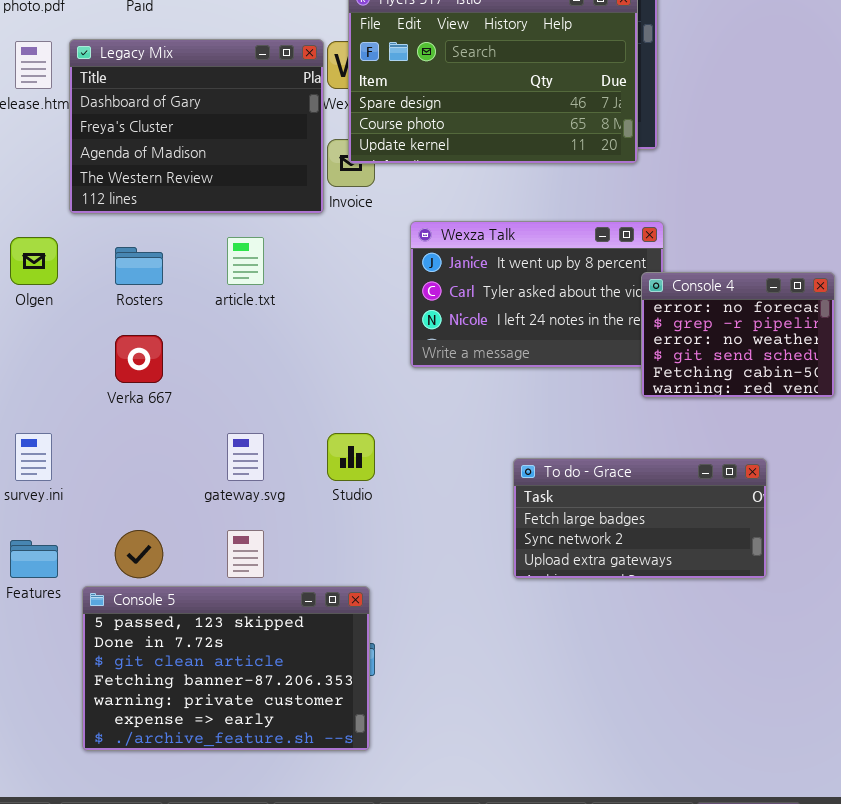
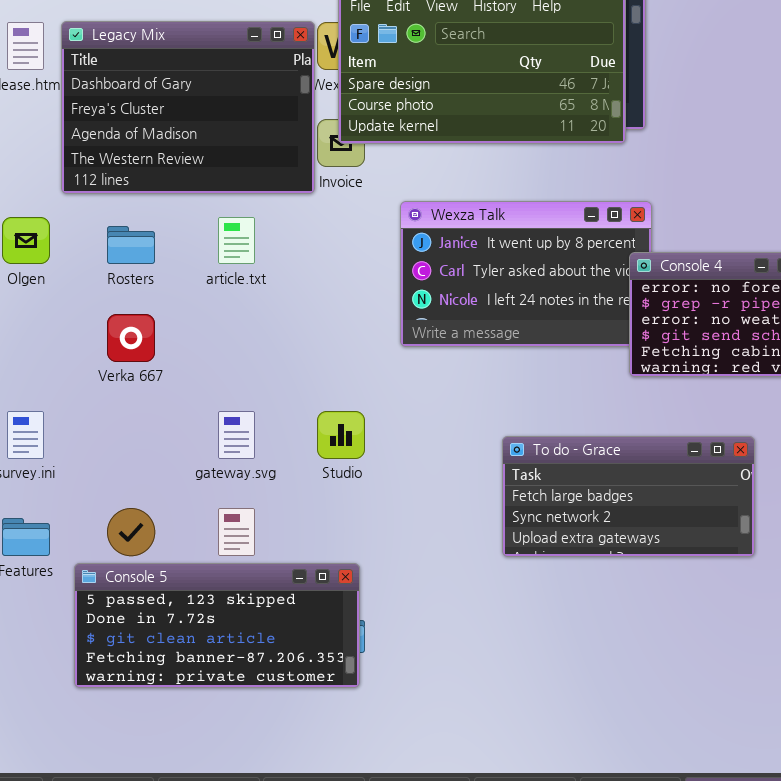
Console 5: [82,586,370,751] -> [74,563,360,688], resized

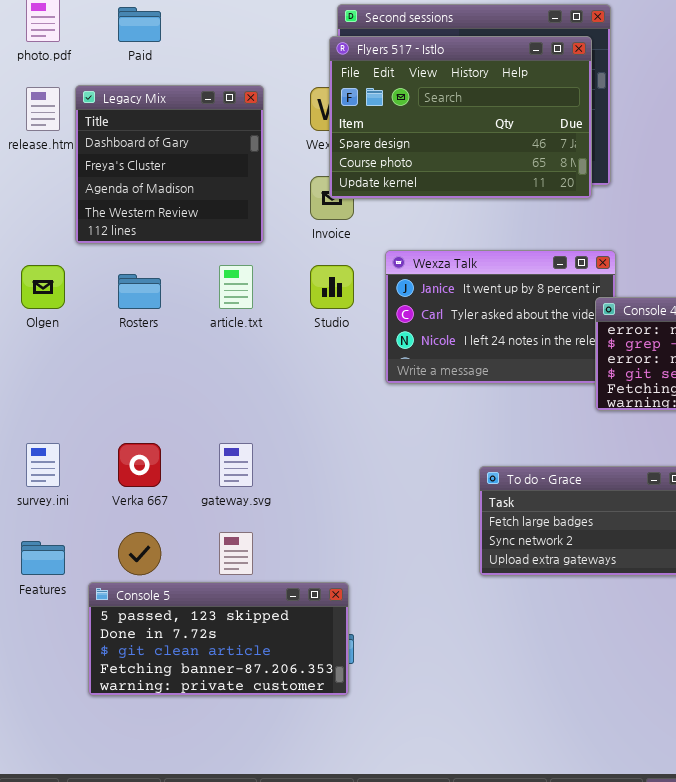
Legacy Mix: [61,21,315,194] -> [75,85,264,244], resized
Verka 667: [107,314,155,362] -> [118,443,161,487], moved
Studio: [317,411,365,459] -> [310,265,354,309], moved

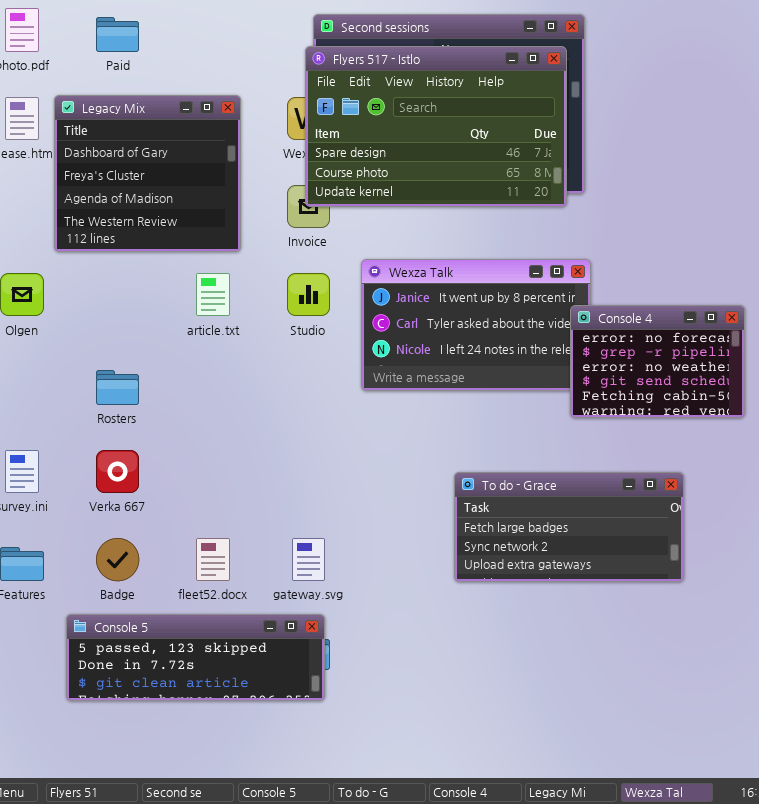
Rosters: [118,274,161,309] -> [96,370,139,405], moved
gateway.svg: [219,443,253,487] -> [292,538,325,581], moved
Console 5: [88,582,349,696] -> [66,614,325,701], resized

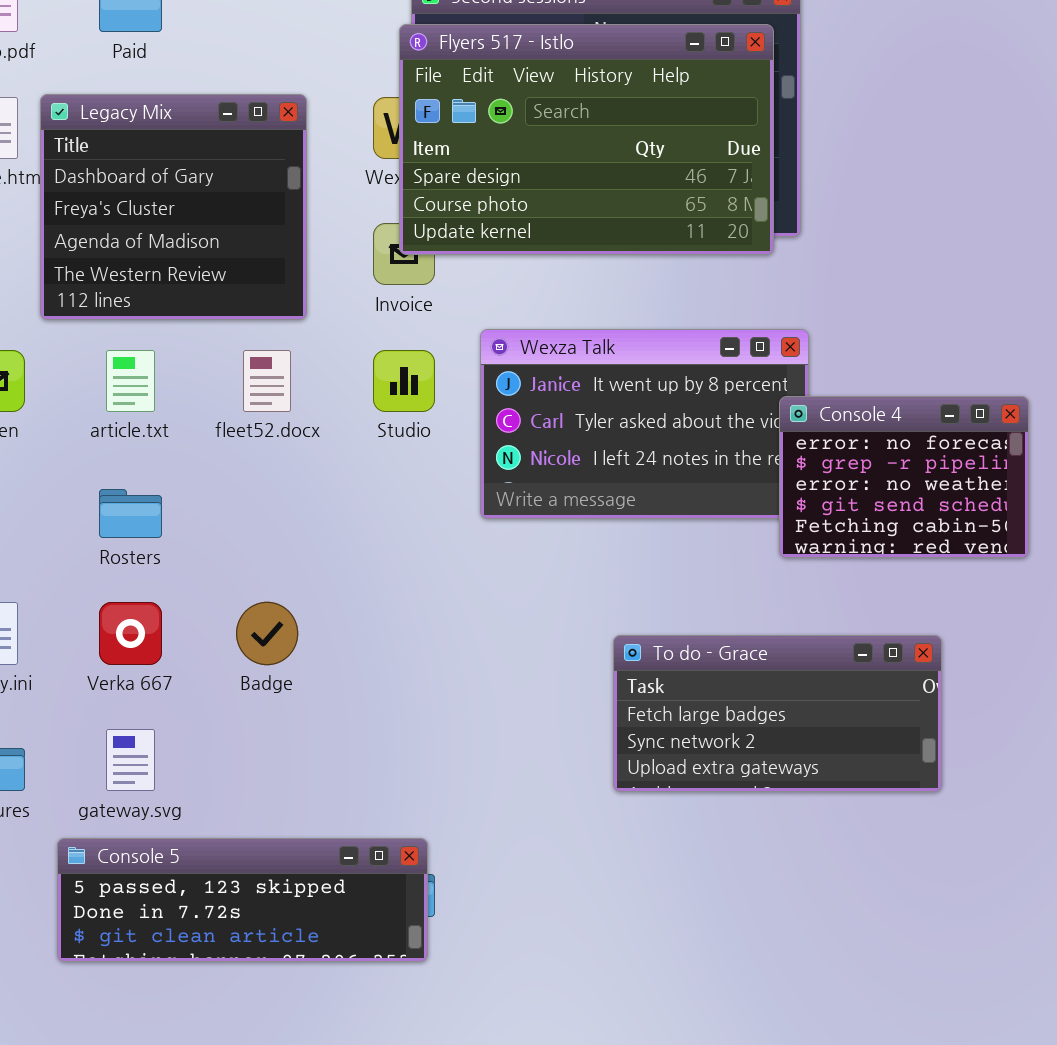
article.txt: [196,273,230,316] -> [106,350,155,412], moved
Badge: [96,538,139,581] -> [236,602,298,665], moved
fleet52.docx: [196,538,230,581] -> [243,350,291,412], moved
gateway.svg: [292,538,325,581] -> [106,729,155,791], moved

